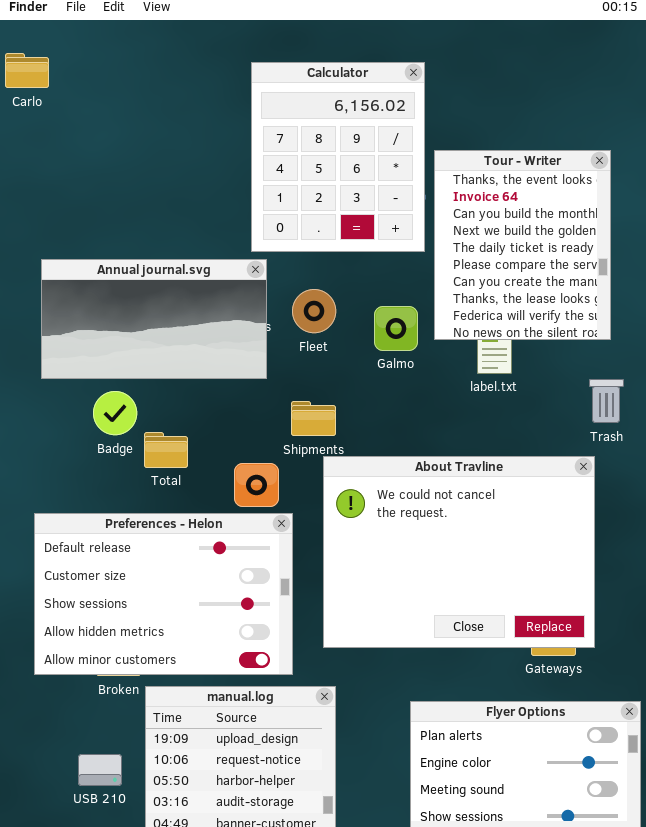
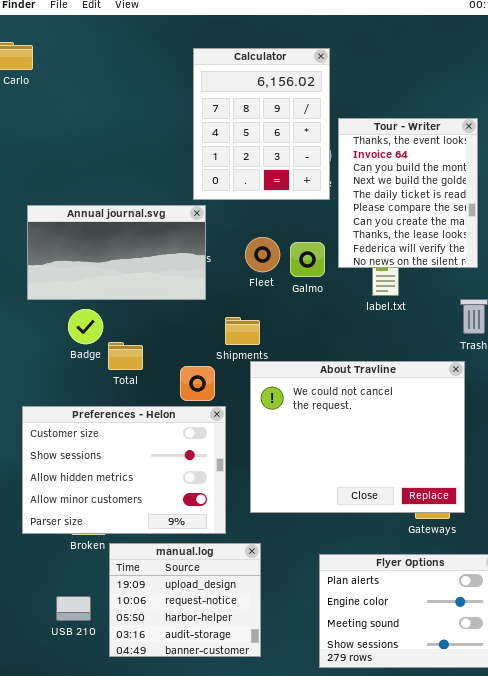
Fleet: [292,289,336,333] -> [245,237,280,272], moved
Preferences - Helon: [34,513,293,675] -> [22,406,226,534], scrolled down 1 row

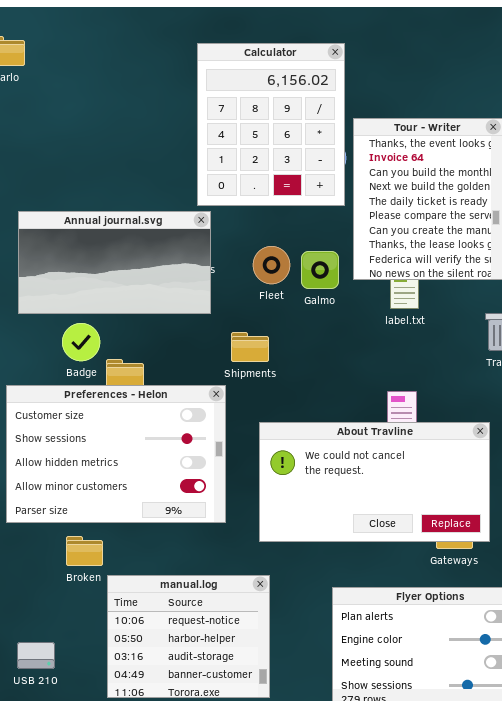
About Travline: [250,361,465,513] -> [259,422,490,542], resized
Preferences - Helon: [22,406,226,534] -> [6,385,226,523], moved
manual.log: [109,543,261,657] -> [107,575,270,698], scrolled down 1 row
USB 210: [56,596,91,621] -> [17,642,55,669], moved

